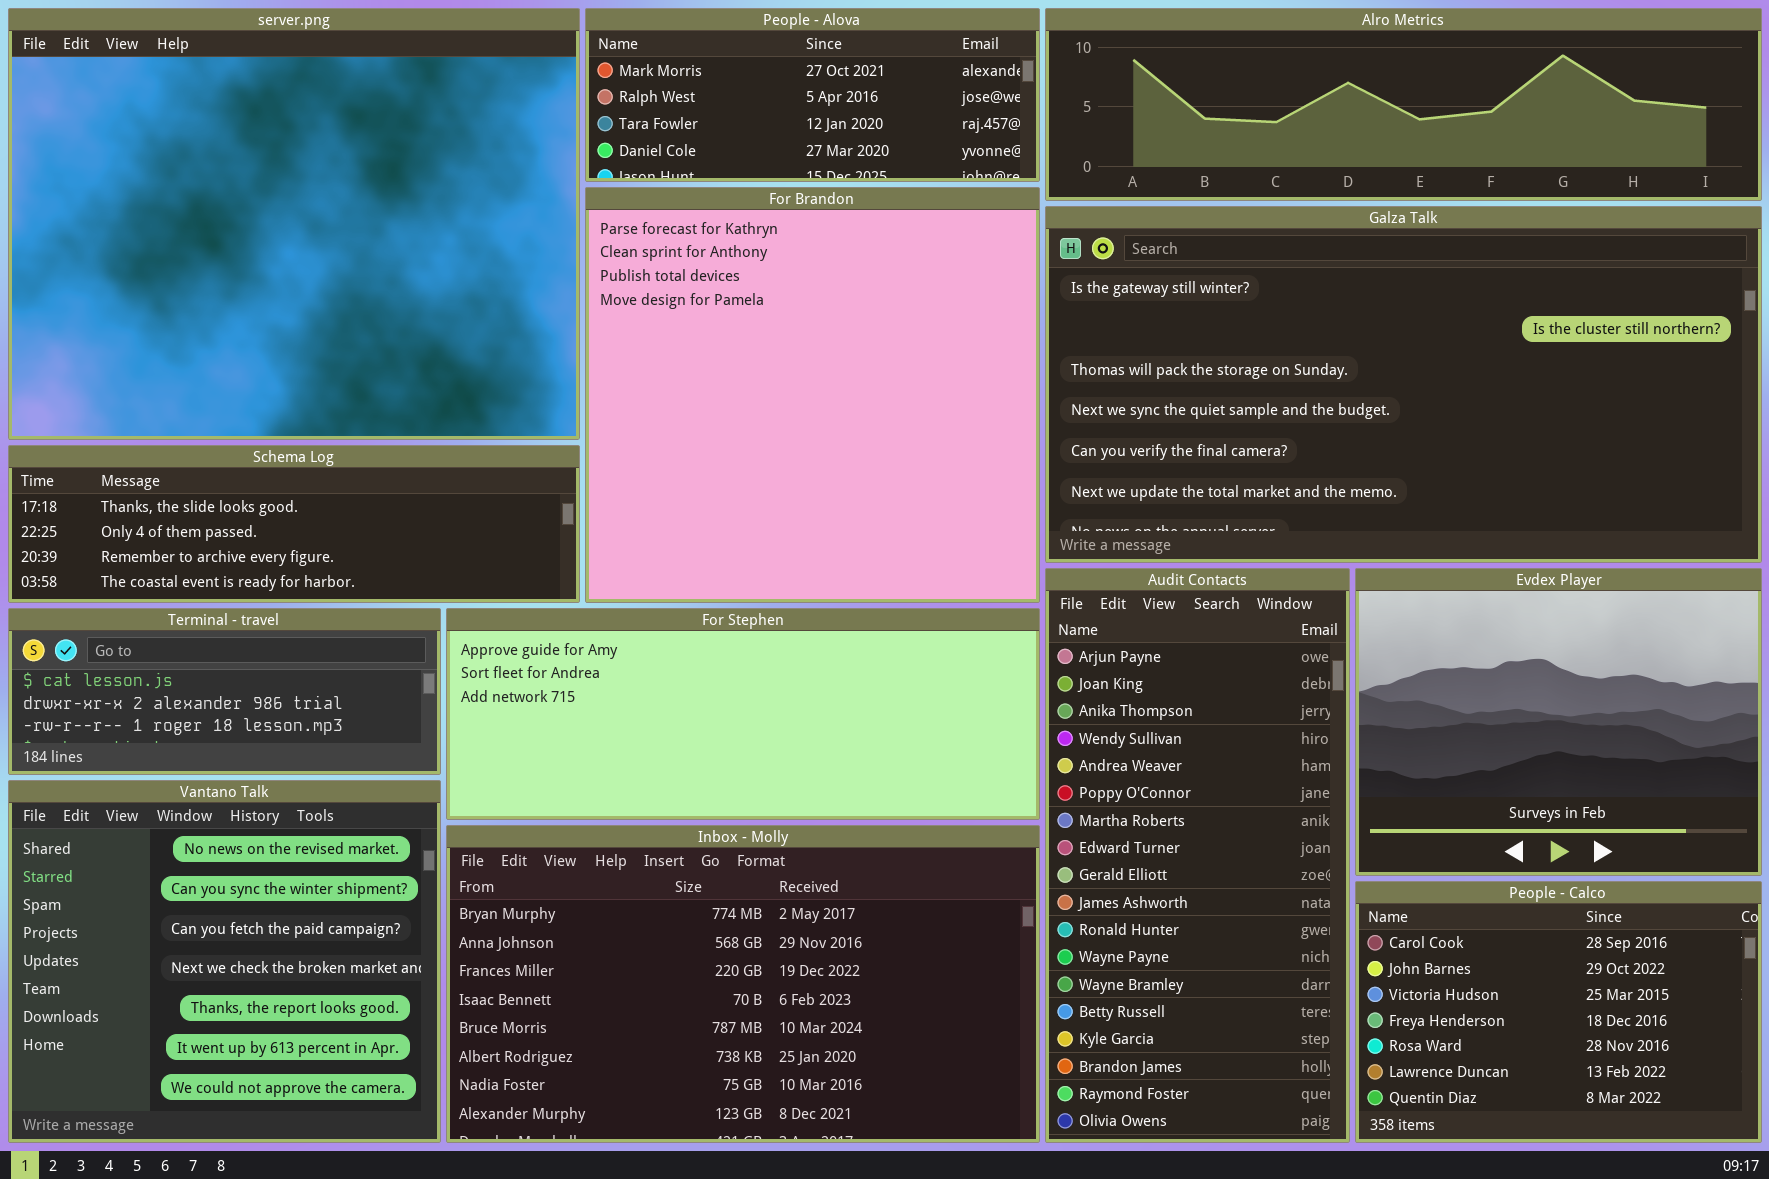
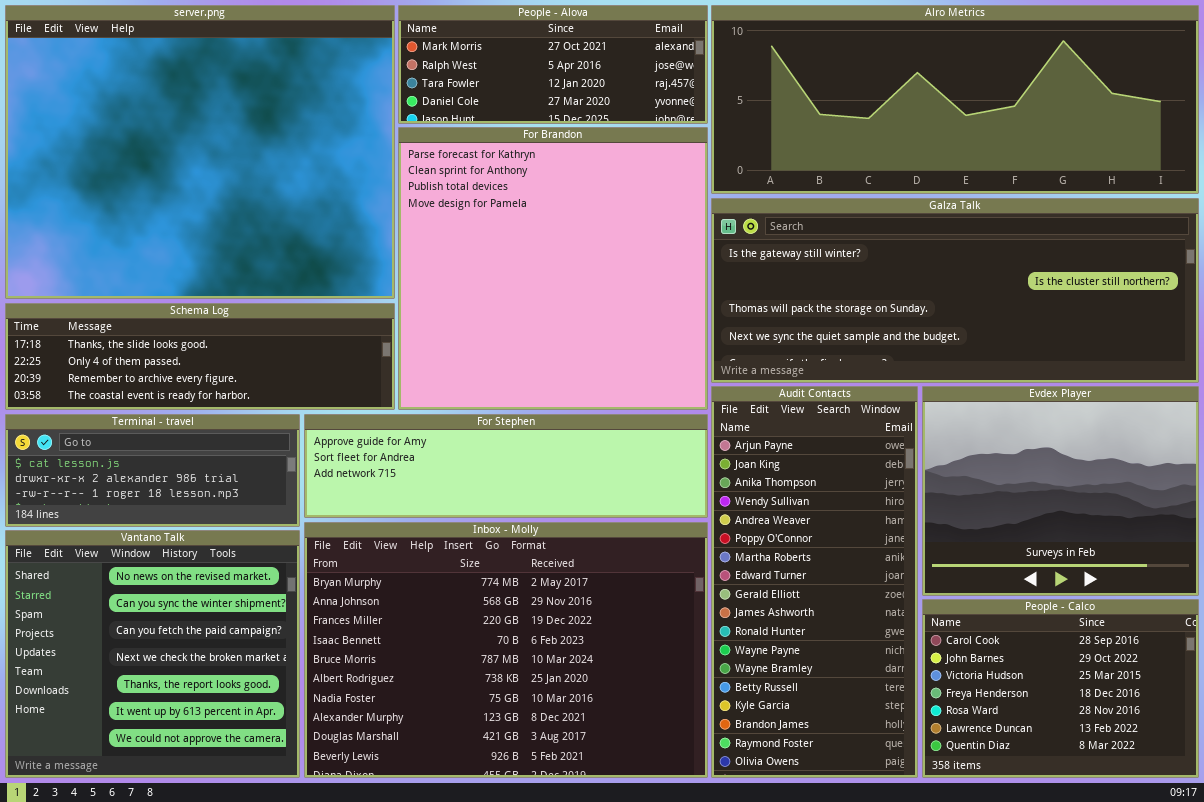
Alro Metrics: [1045,8,1762,201] -> [711,5,1199,194], resized
Galza Talk: [1045,206,1762,563] -> [711,198,1199,383], resized
For Stephen: [446,608,1040,820] -> [304,414,708,518], resized
Inbox - Molly: [446,825,1040,1143] -> [304,522,708,778], resized

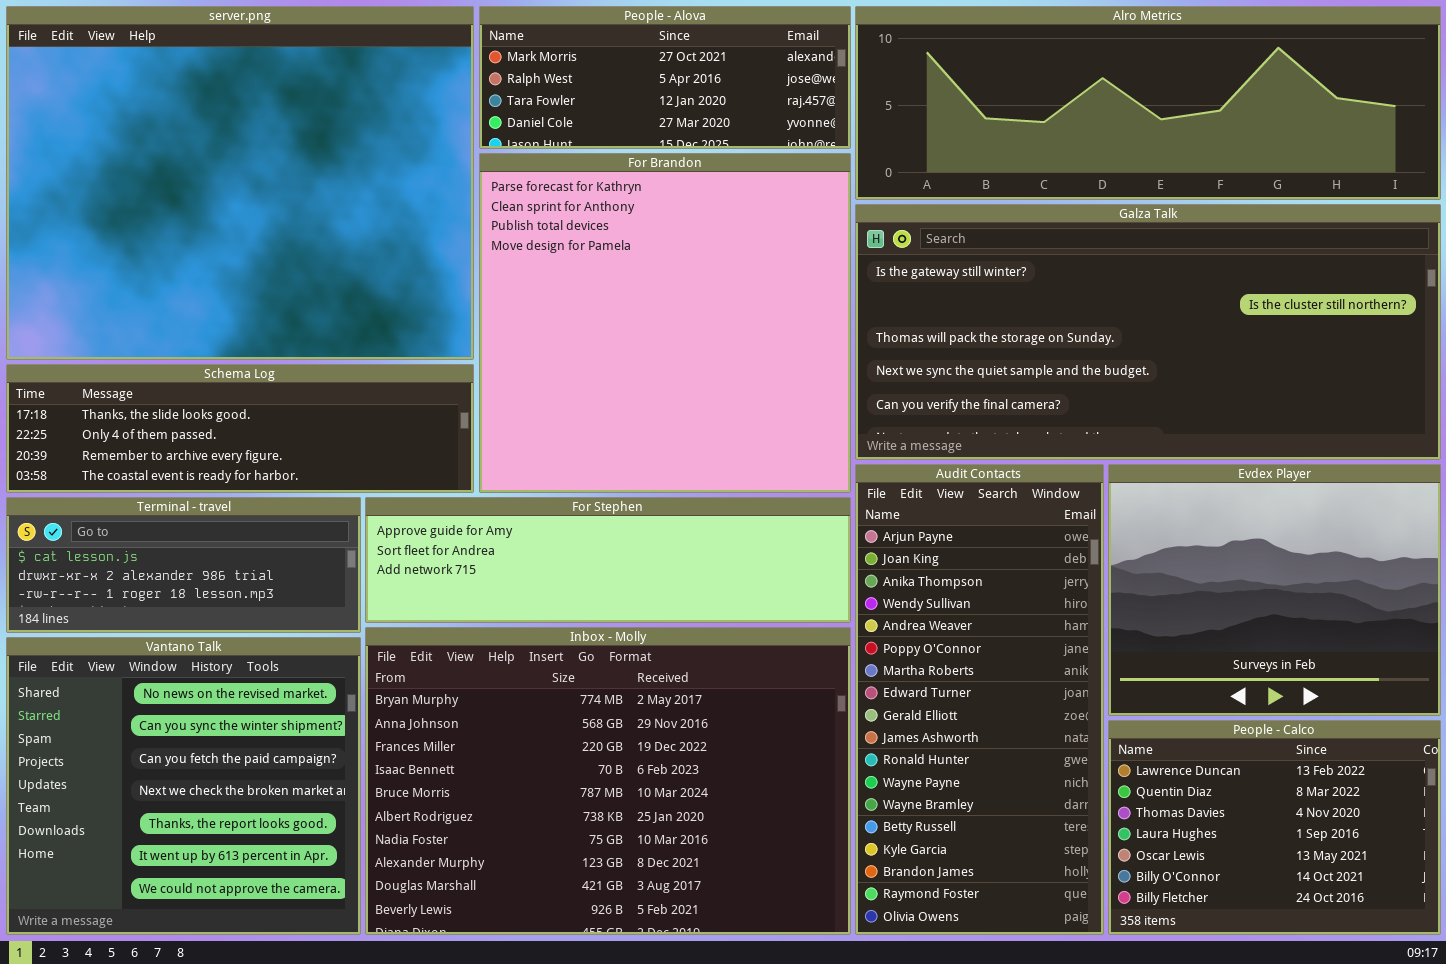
Alro Metrics: [711,5,1199,194] -> [855,6,1441,200], resized
Galza Talk: [711,198,1199,383] -> [855,204,1441,460], resized
People - Calco: [922,599,1199,778] -> [1108,720,1441,935], scrolled down 5 rows

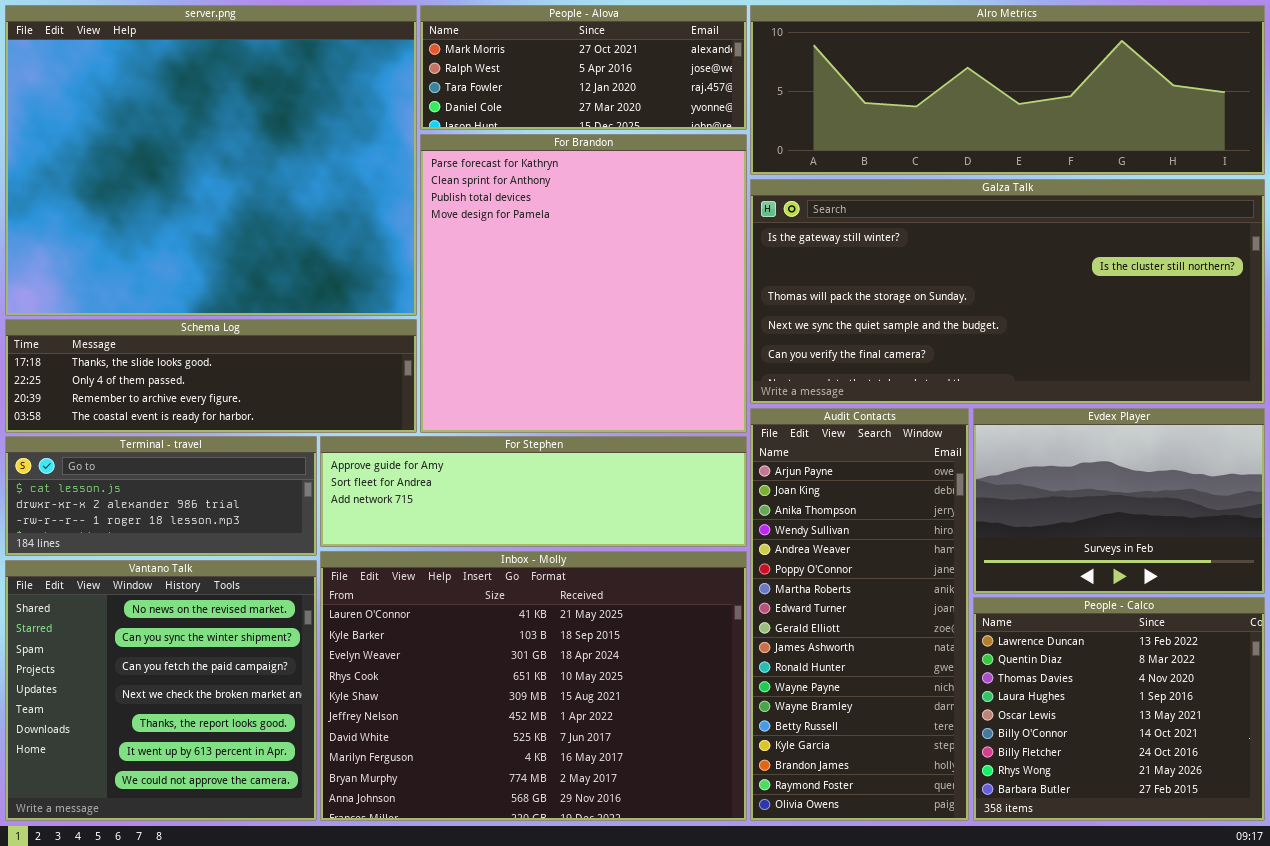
Evdex Player: [1108,464,1441,716] -> [973,408,1265,594], resized
Inbox - Molly: [365,627,851,935] -> [320,551,747,821], scrolled up 8 rows
People - Calco: [1108,720,1441,935] -> [973,597,1265,821], resized

